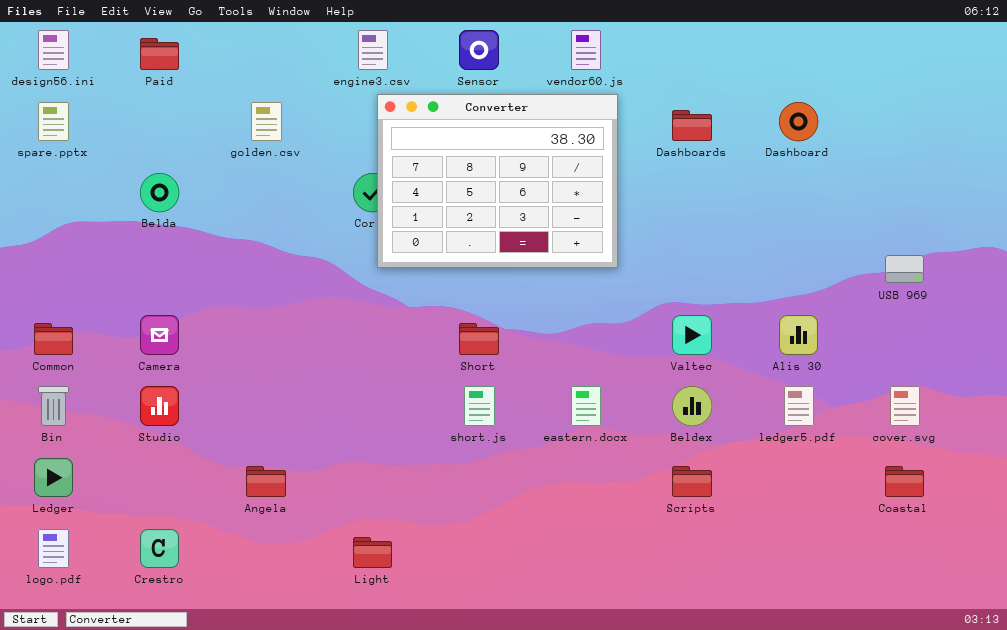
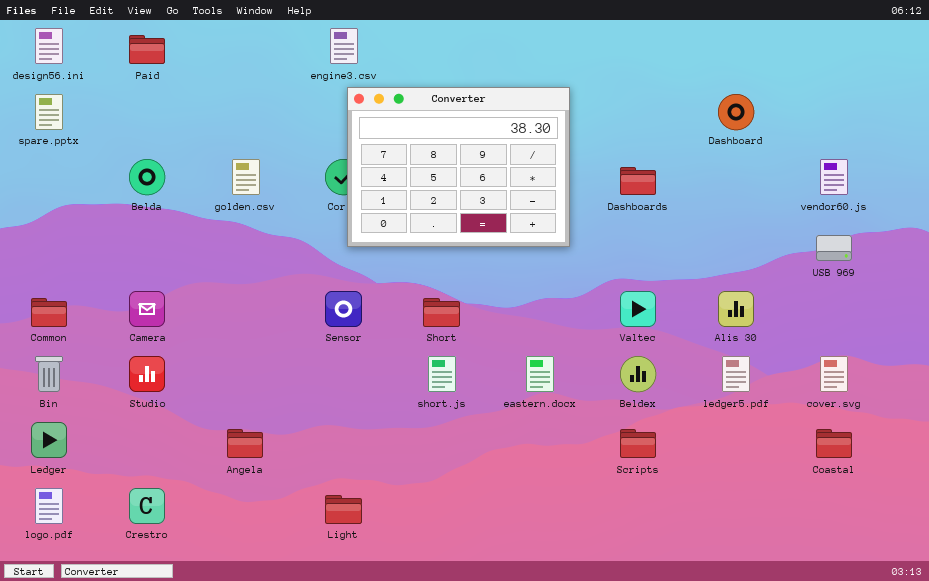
Sensor: [459,30,499,70] -> [325,291,362,327], moved
vendor60.js: [571,30,601,70] -> [820,159,848,195], moved
golden.csv: [251,102,282,141] -> [232,159,260,195], moved
Dashboards: [672,110,712,141] -> [620,167,656,195], moved

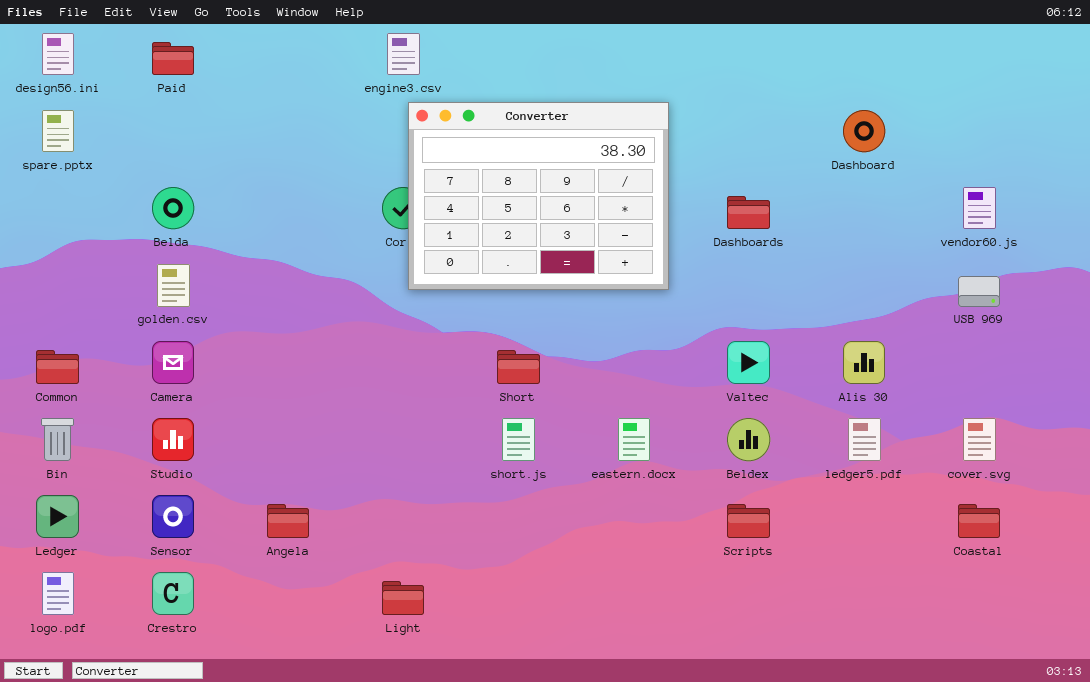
golden.csv: [232,159,260,195] -> [157,264,190,307], moved
Sensor: [325,291,362,327] -> [152,495,194,538], moved

